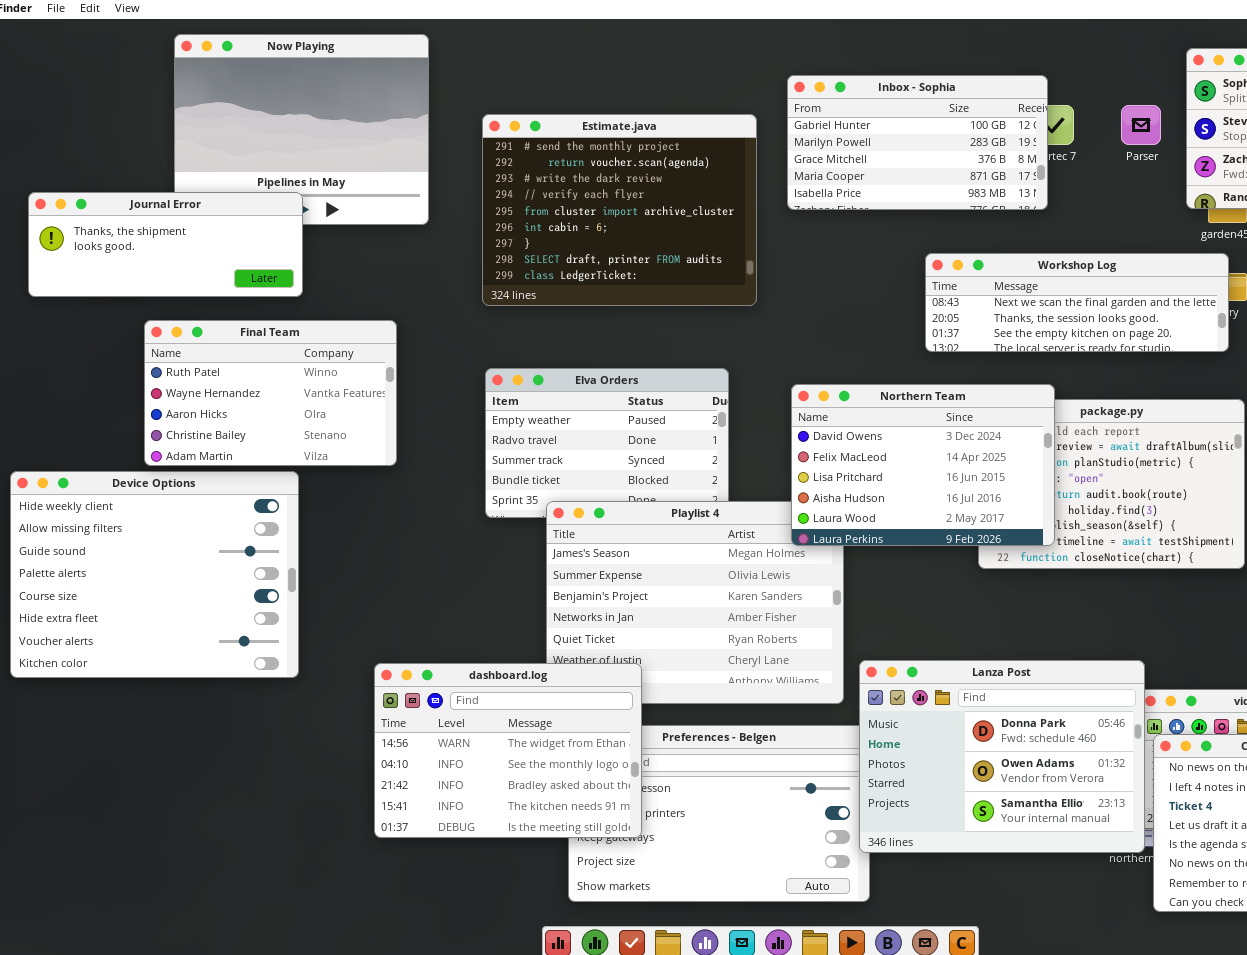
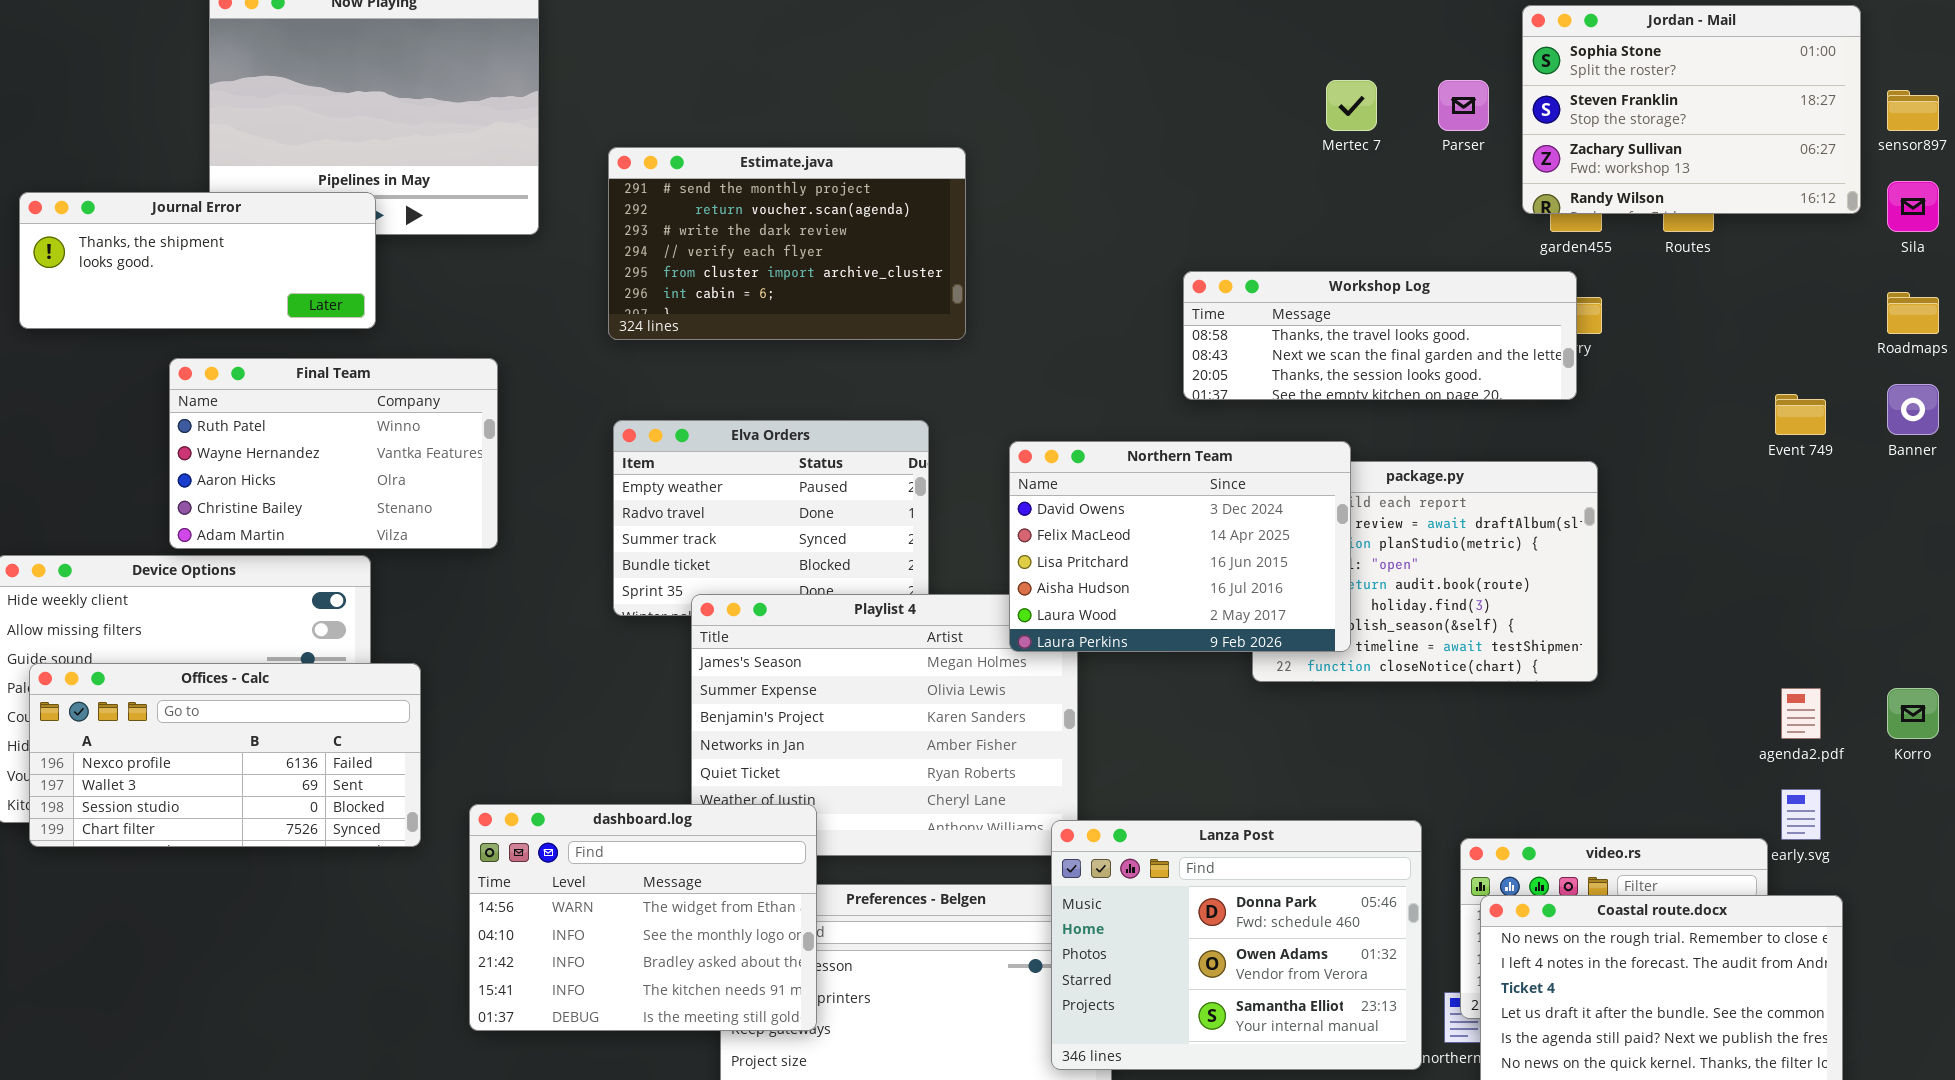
Inbox - Sophia: [787,75,1048,210] -> none, closed
Estimate.java: [482,114,757,306] -> [608,147,966,340], resized
Workshop Log: [925,253,1229,352] -> [1183,271,1577,400], scrolled up 1 row
Offices - Calc: none -> [29,663,421,847], opened
Lanza Post: [859,660,1145,853] -> [1051,820,1422,1070], moved

